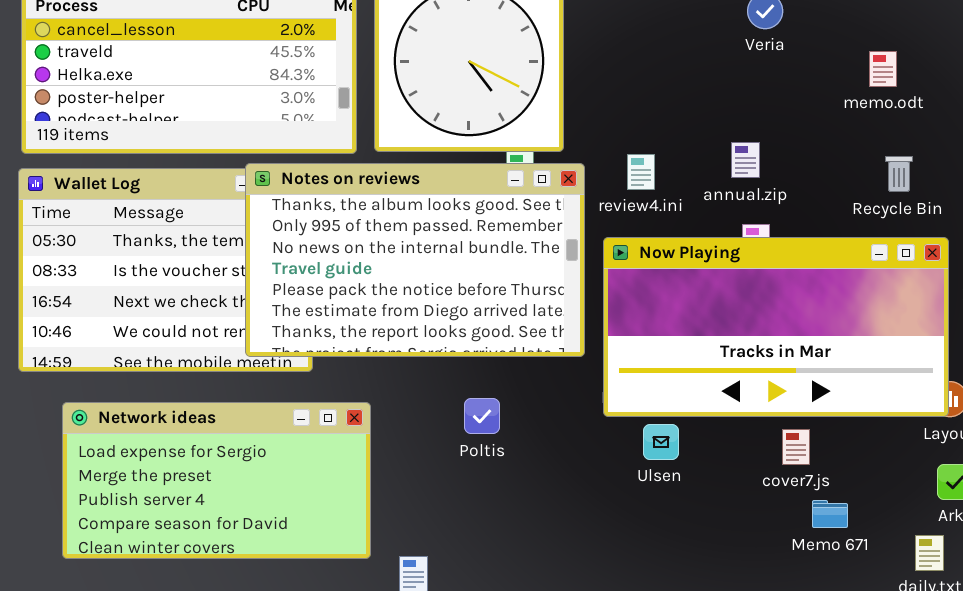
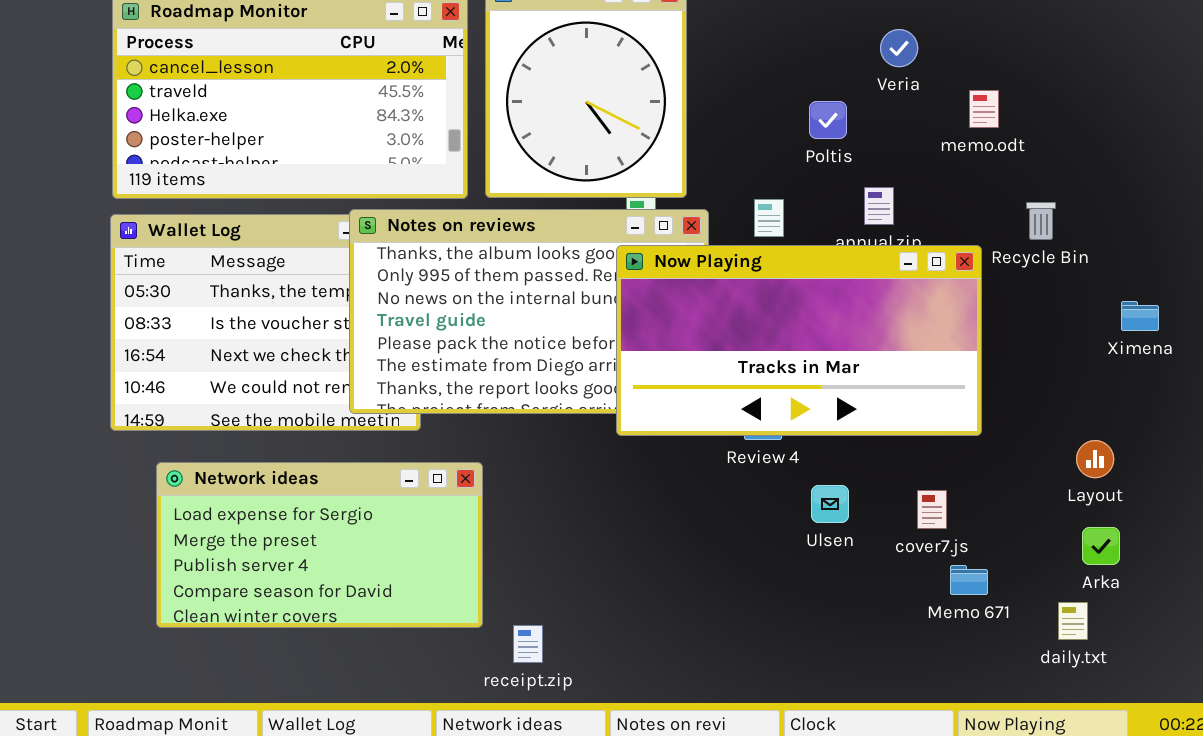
memo.odt: [869,51,897,87] -> [969,90,999,128], moved
Now Playing: [603,237,949,417] -> [616,245,982,436], moved
Poltis: [464,398,500,434] -> [809,101,847,139], moved
Ulsen: [643,424,679,460] -> [811,485,849,523], moved

